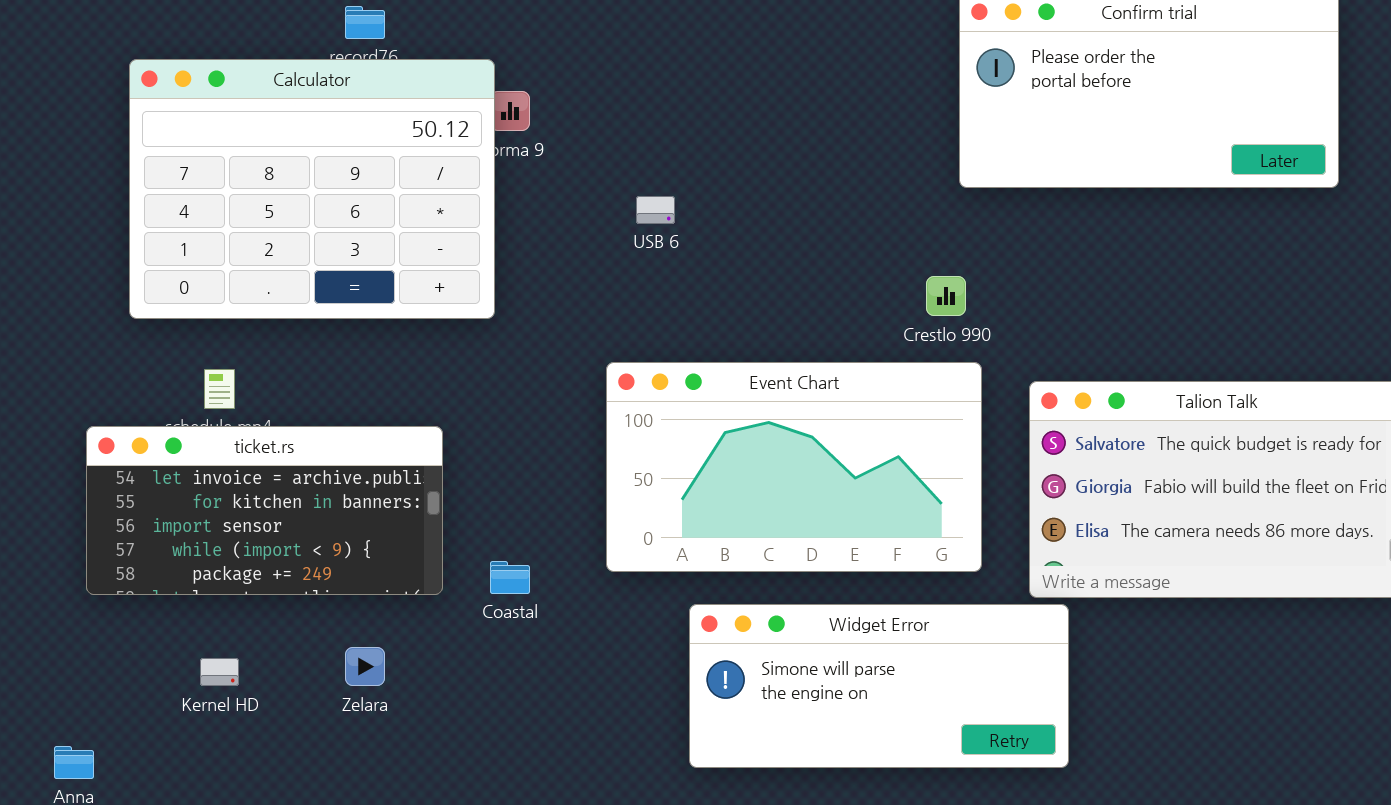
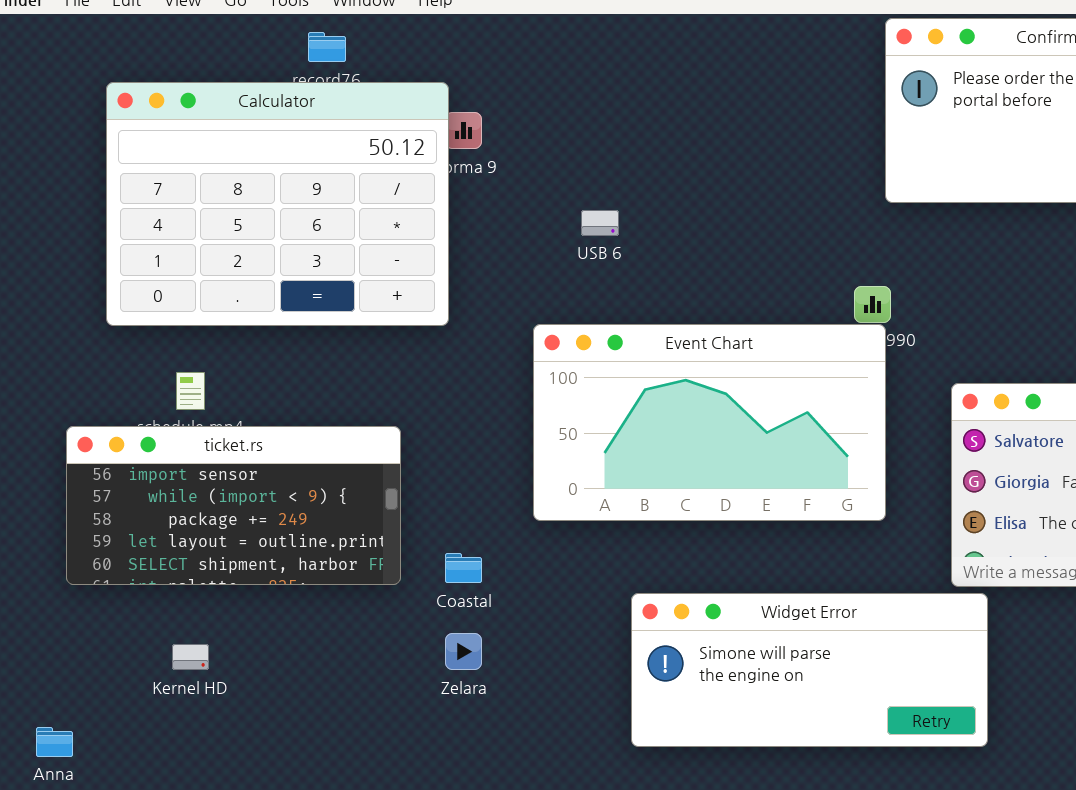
Event Chart: [606,362,982,572] -> [533,324,886,521], moved
ticket.rs: [86,426,443,595] -> [66,426,401,585], scrolled down 2 rows
Zelara: [345,647,385,686] -> [445,633,482,670], moved

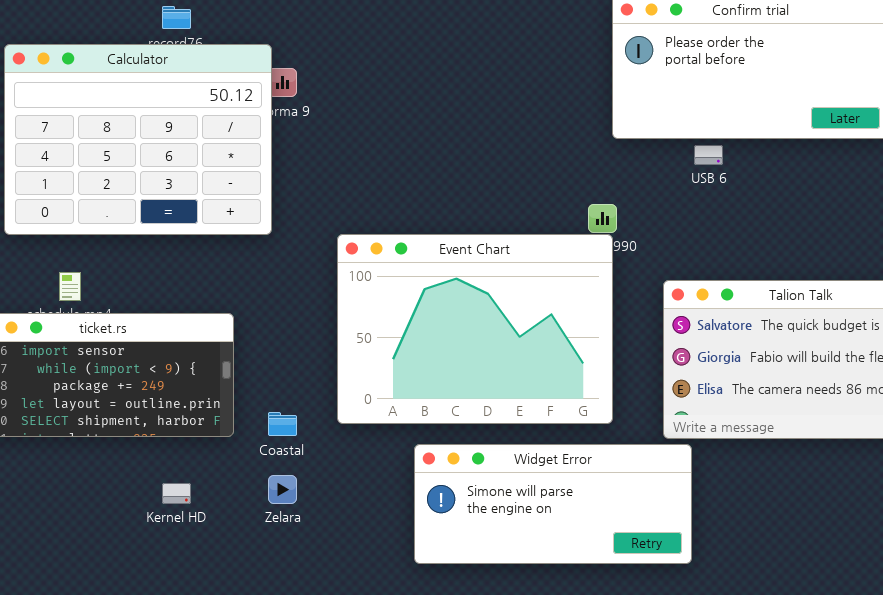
USB 6: [581,210,619,236] -> [694,145,723,165], moved
Event Chart: [533,324,886,521] -> [337,234,613,424], resized
Kernel HD: [172,644,209,670] -> [162,483,191,504], moved

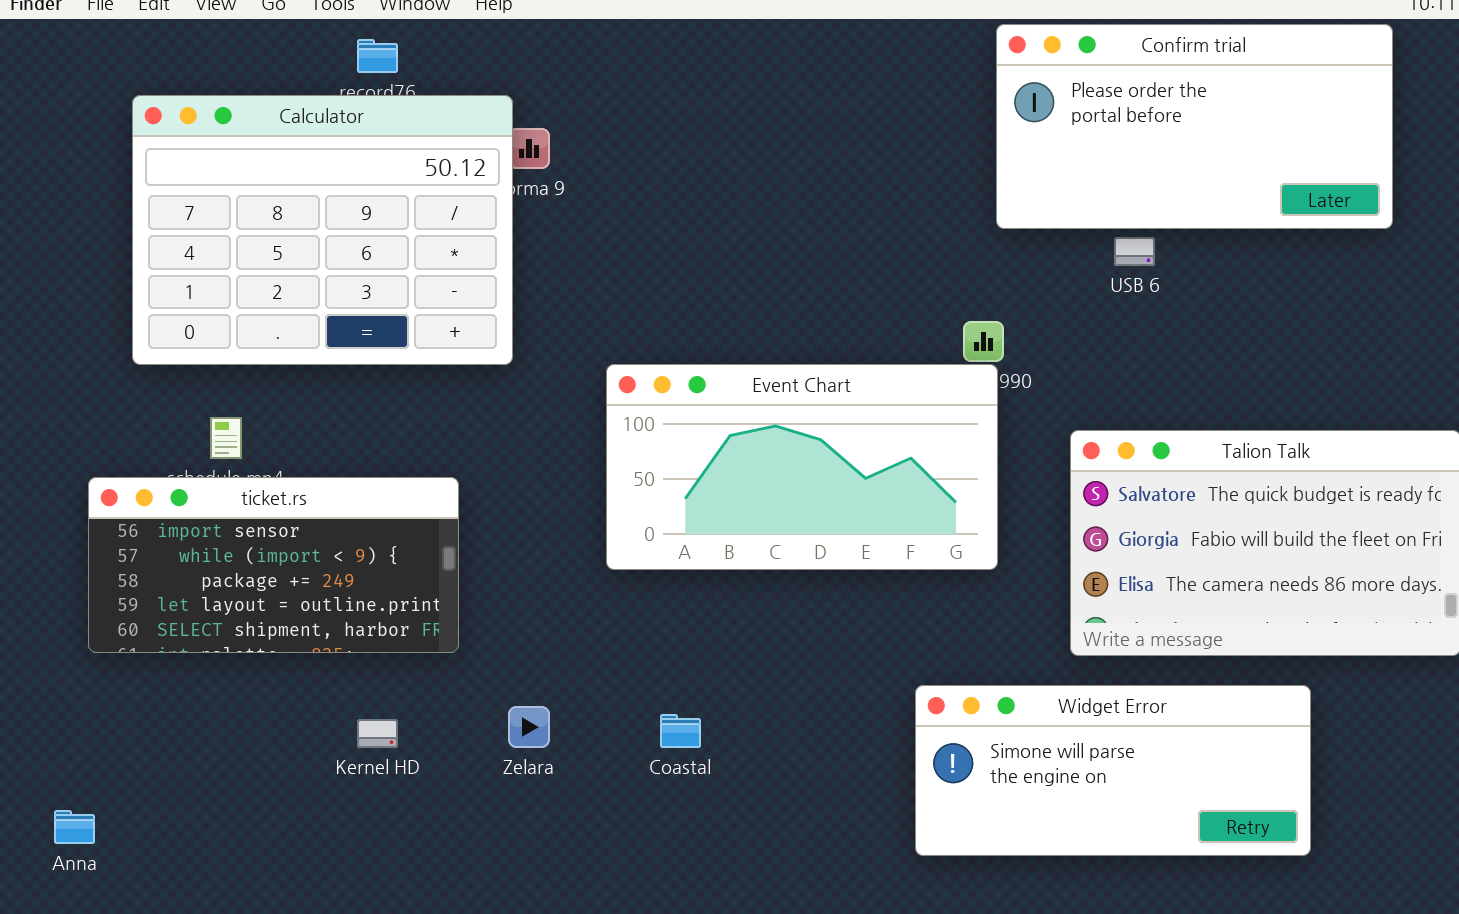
Event Chart: [337,234,613,424] -> [606,364,998,570], resized
Coastal: [268,412,297,436] -> [660,714,701,748], moved
Widget Error: [414,444,692,564] -> [915,685,1311,856], moved

